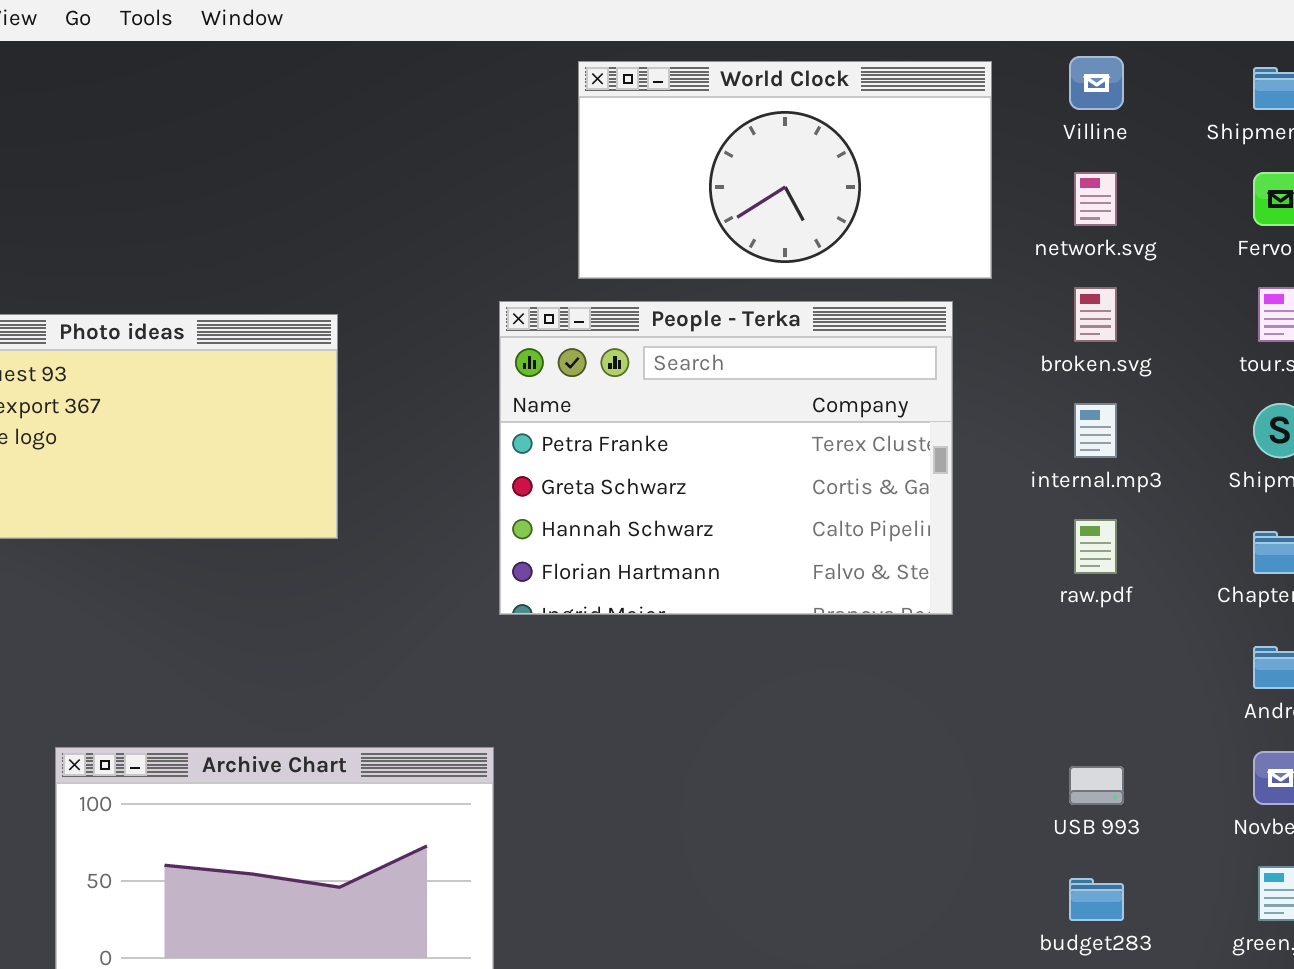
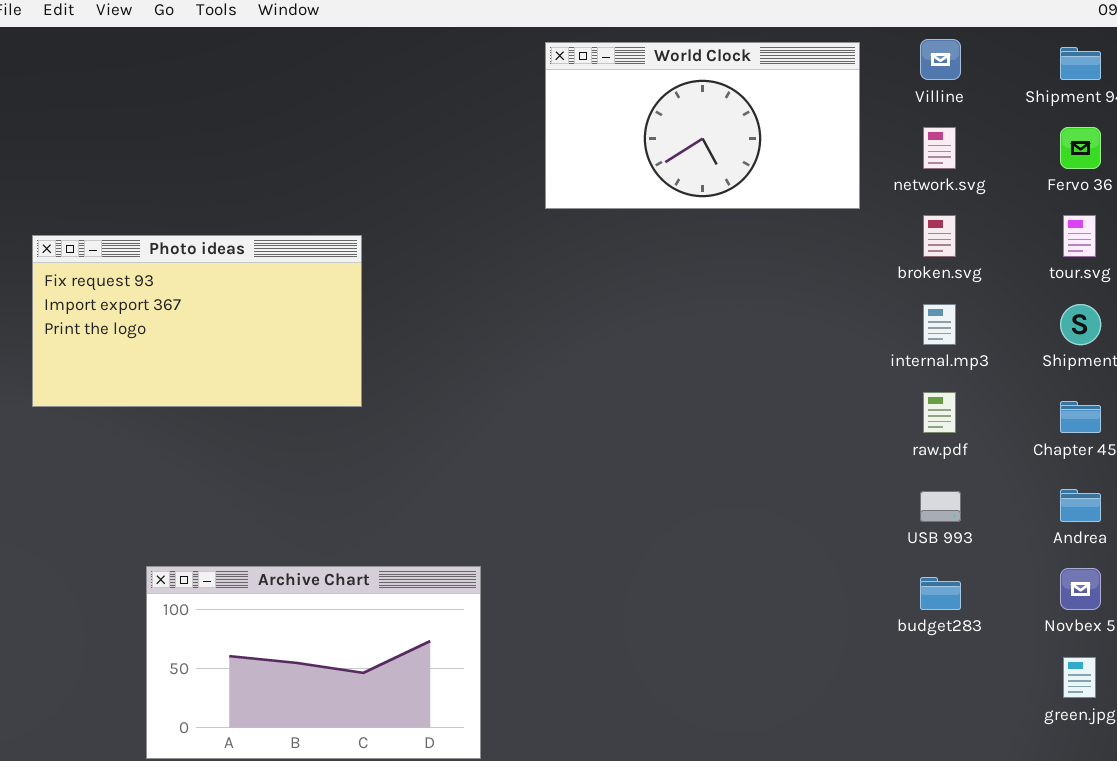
People - Terka: [499,301,953,615] -> none, closed
USB 993: [1069,766,1124,805] -> [920,491,961,522], moved
budget283: [1069,878,1124,921] -> [920,577,961,610], moved

